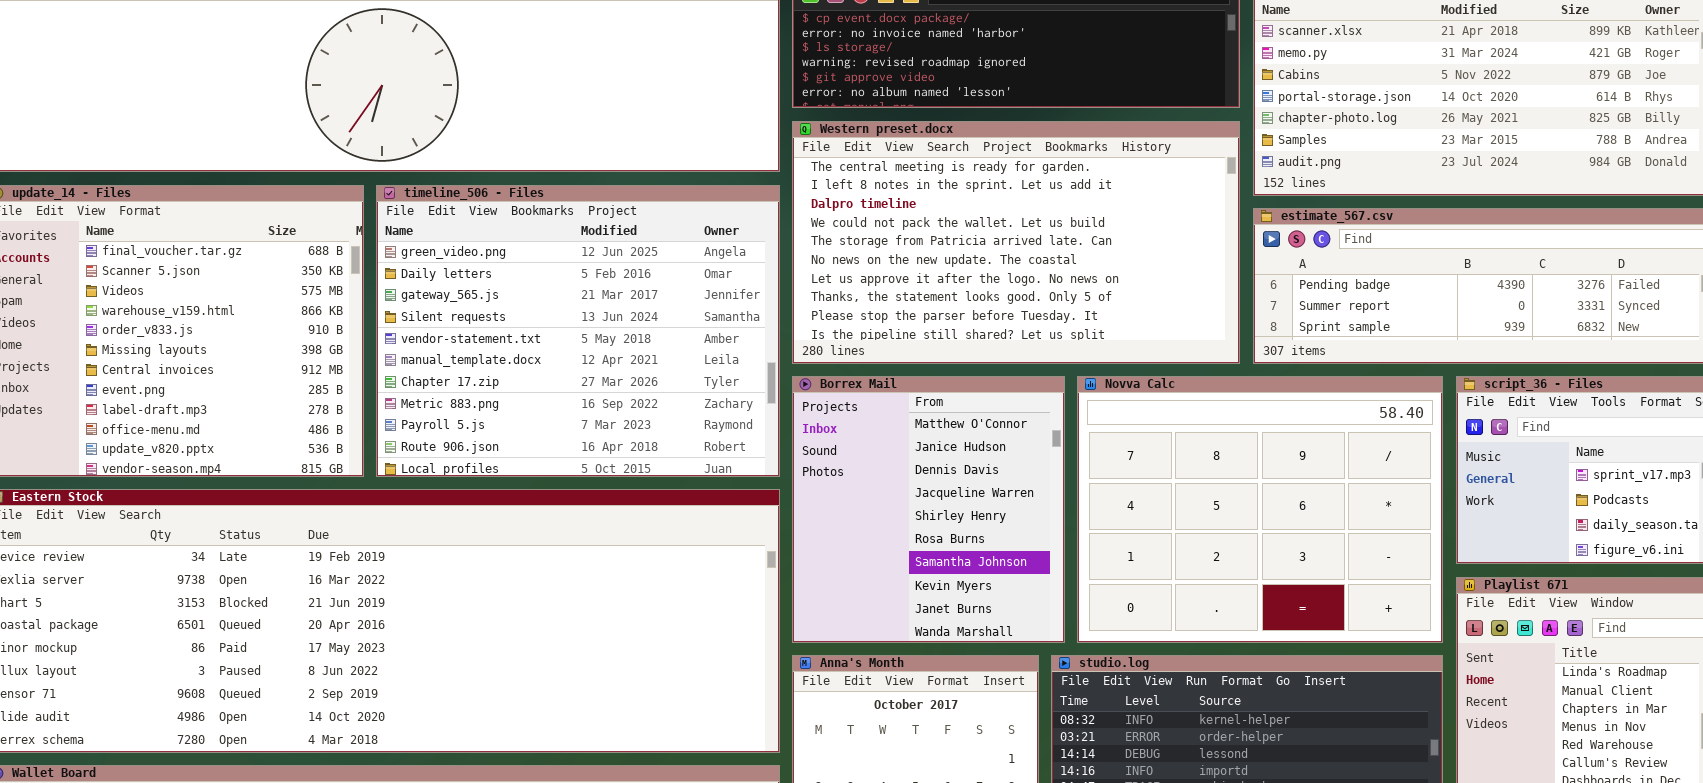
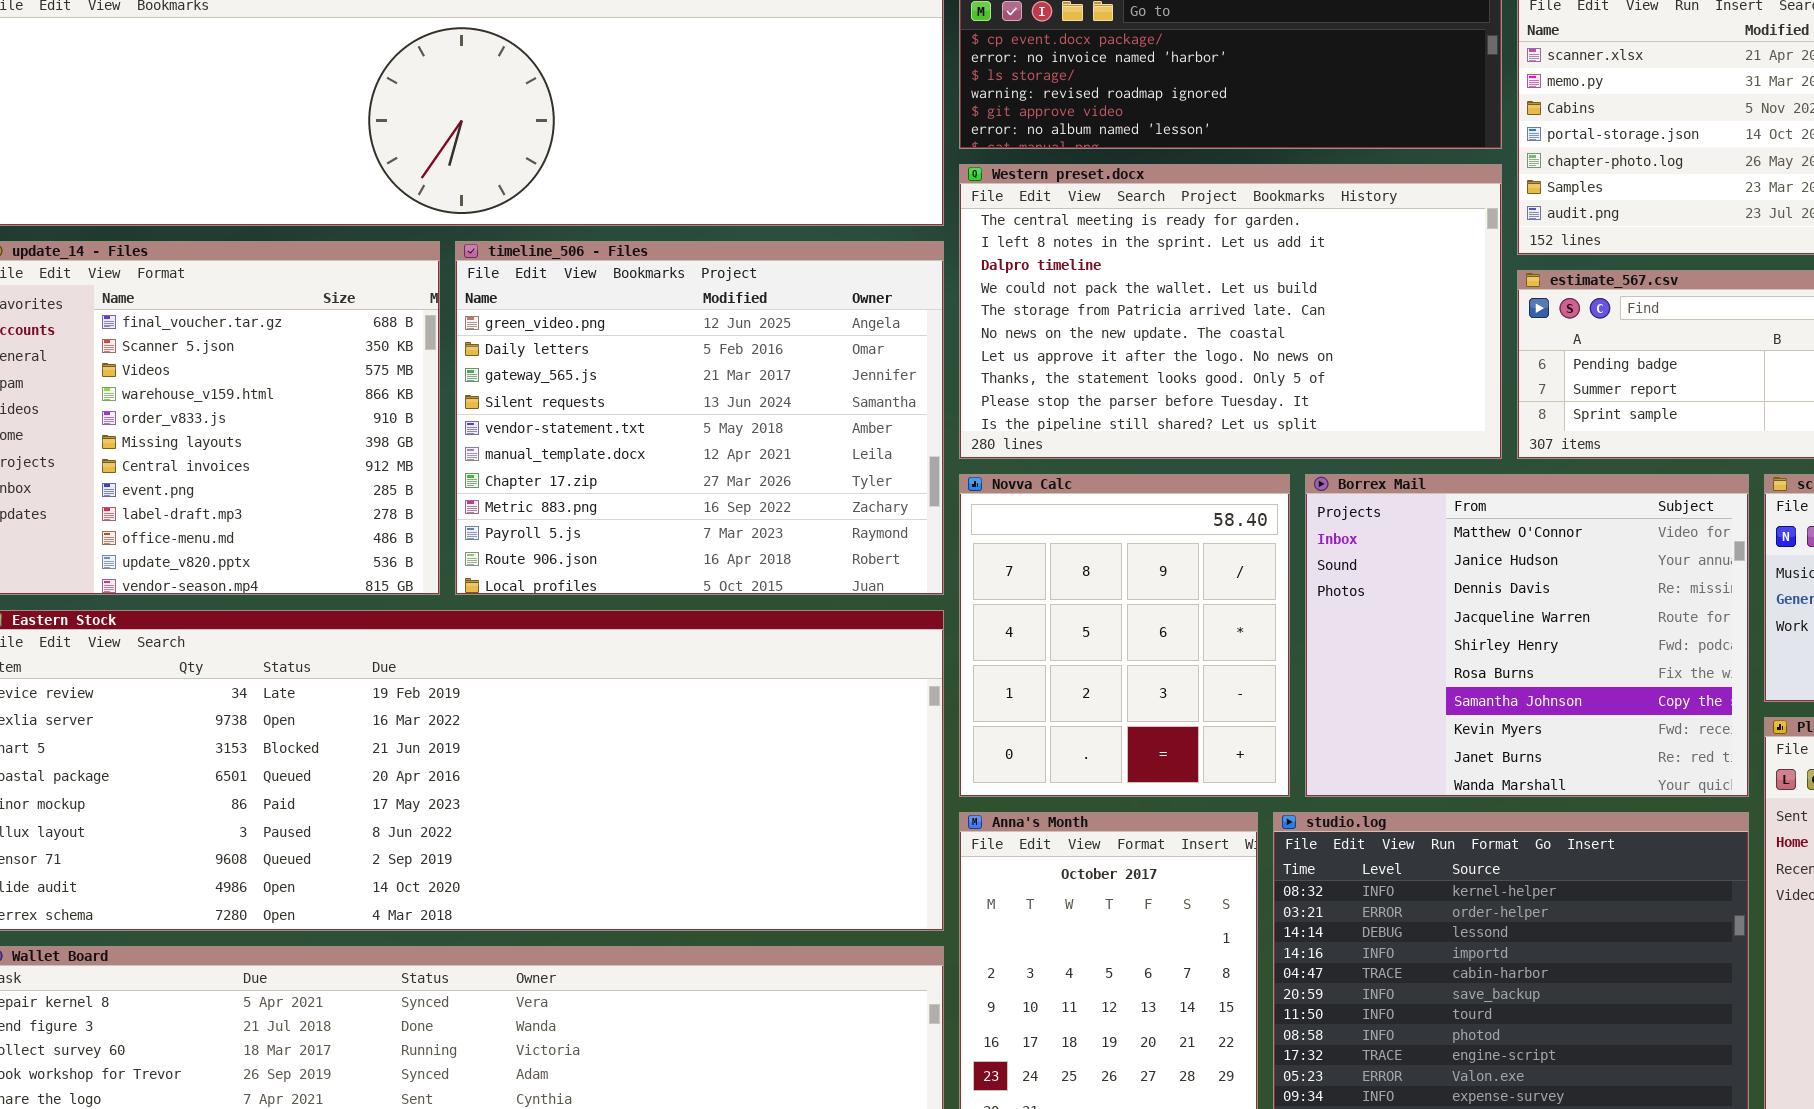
Borrex Mail: [792,376,1065,643] -> [1305,474,1749,797], moved, resized
Novva Calc: [1077,376,1443,643] -> [959,474,1290,797], moved, resized

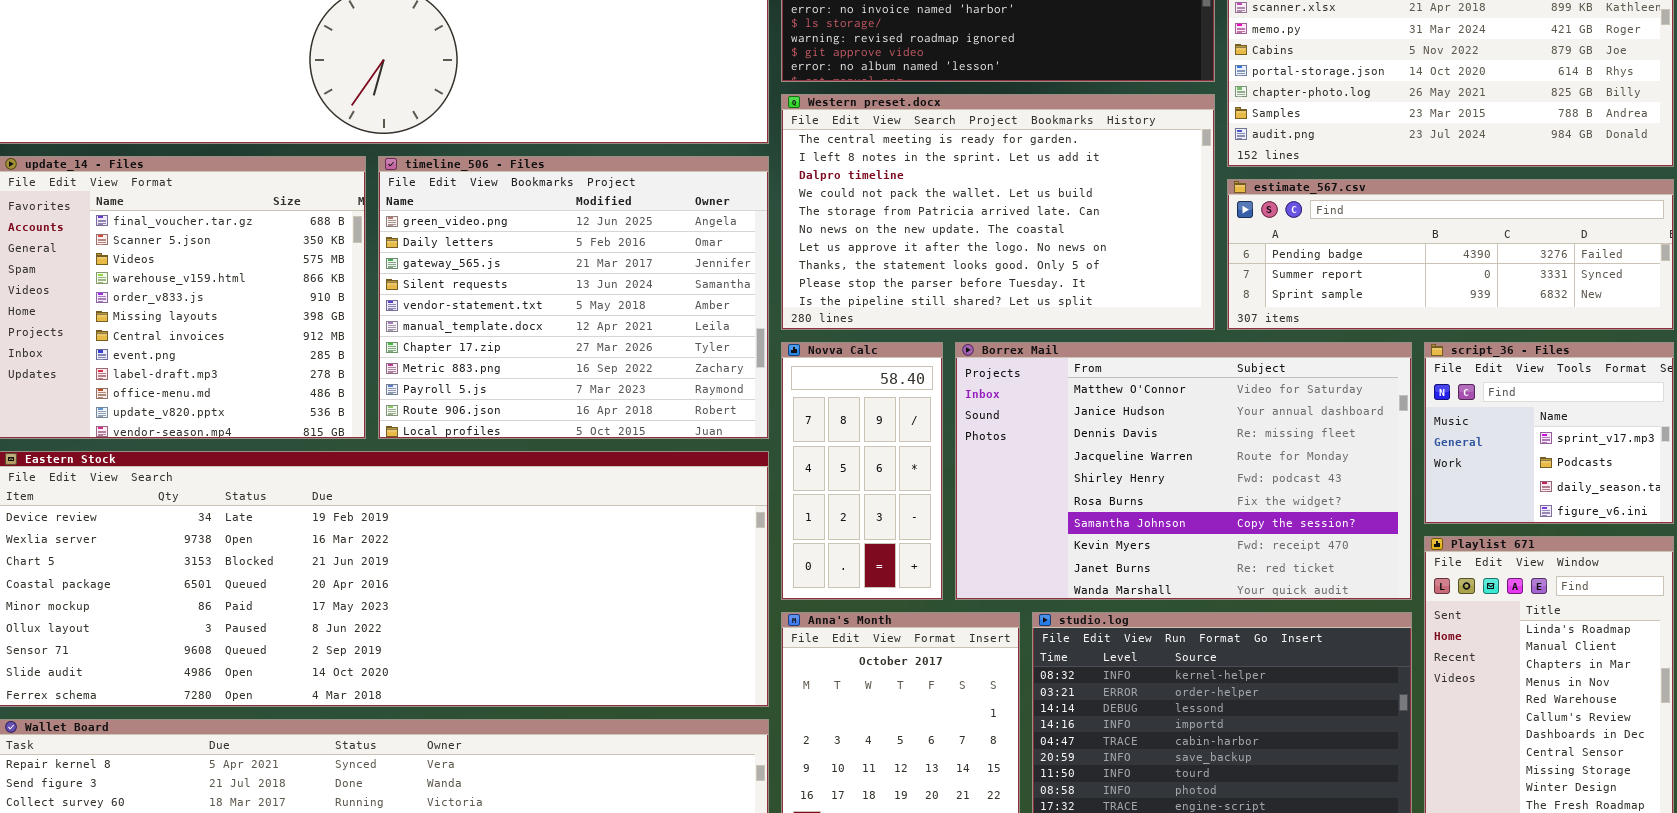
Novva Calc: [959,474,1290,797] -> [781,342,943,600], resized
Borrex Mail: [1305,474,1749,797] -> [955,342,1412,600], resized

